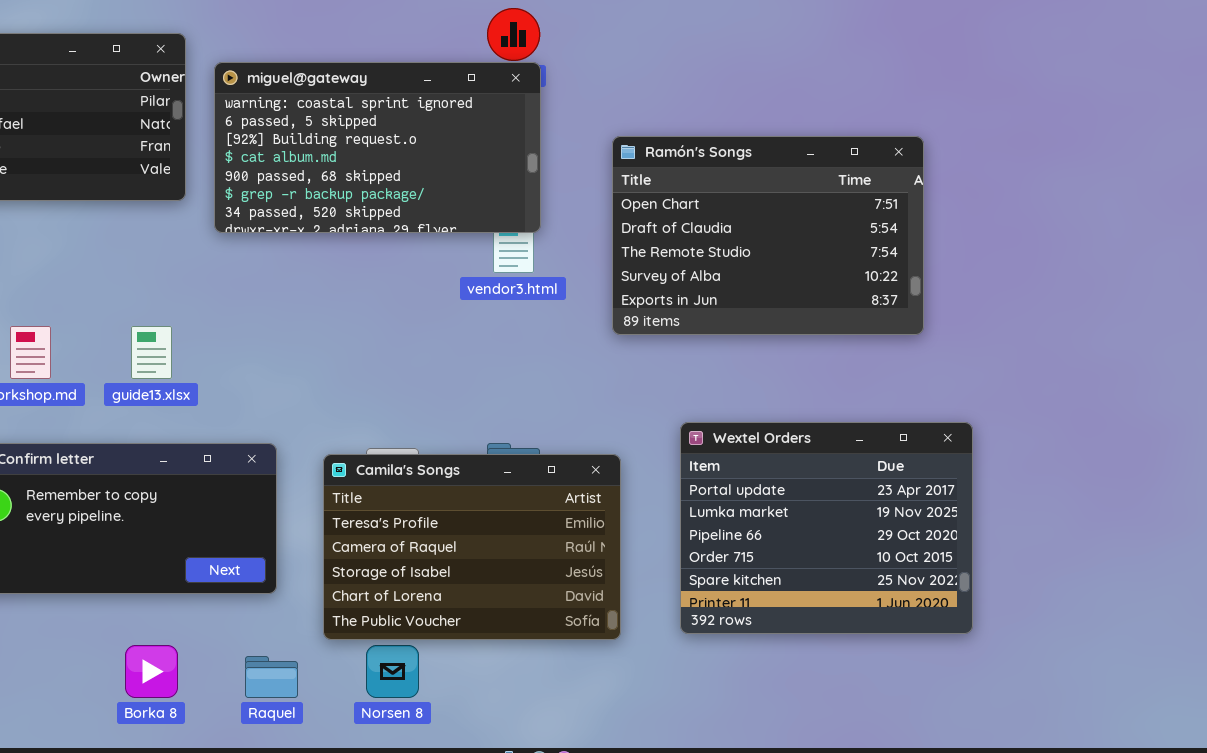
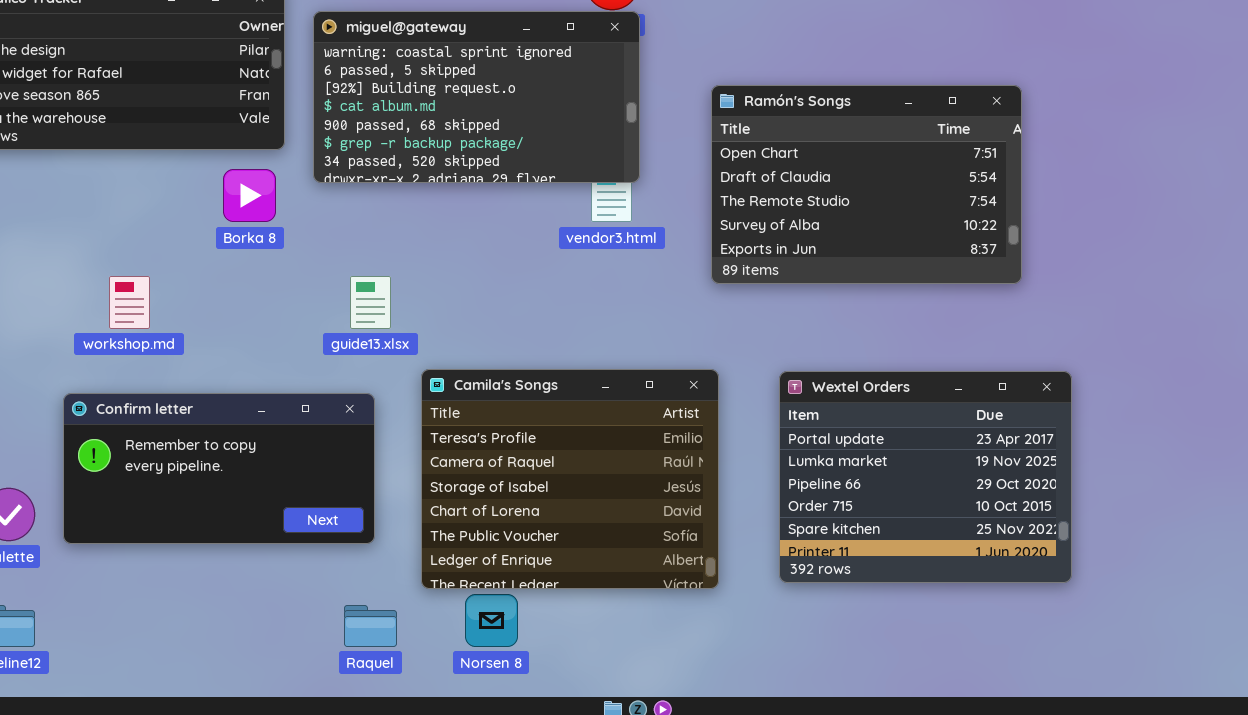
guide13.xlsx: [131,326,172,379] -> [350,276,391,329], moved
Camila's Songs: [323,454,621,640] -> [421,369,719,589], resized
Borka 8: [125,645,178,698] -> [223,169,276,222], moved

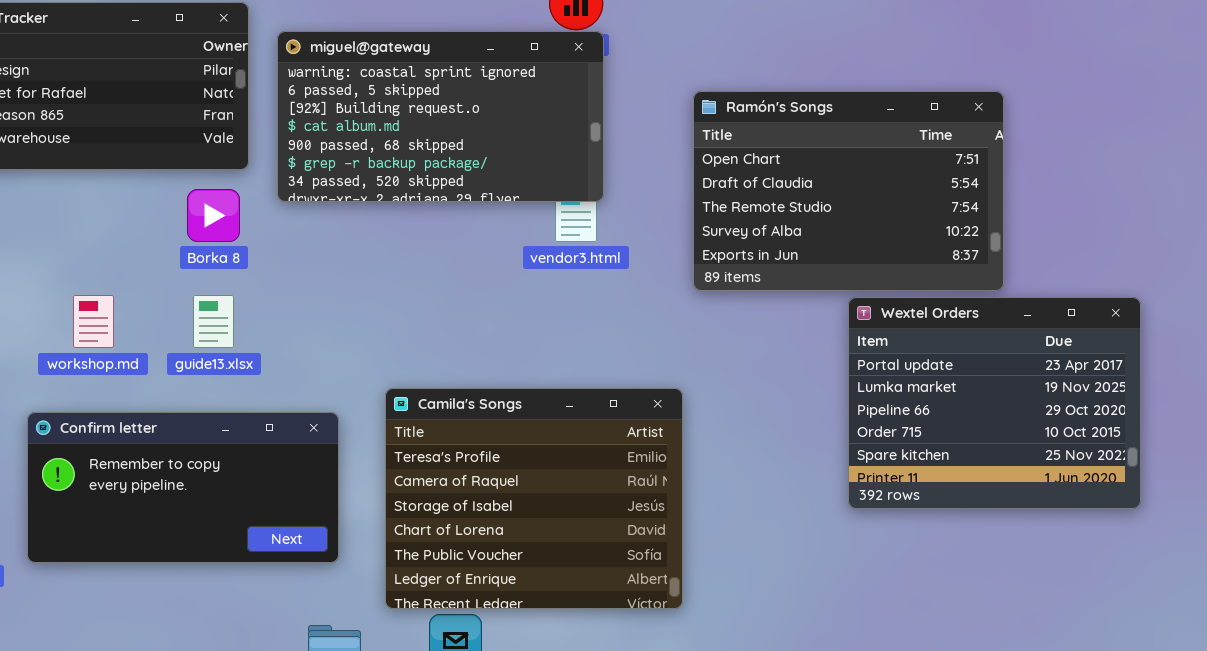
Ramón's Songs: [711,85,1022,284] -> [693,91,1004,291], moved
guide13.xlsx: [350,276,391,329] -> [193,295,234,348], moved
Wextel Orders: [779,371,1072,583] -> [848,297,1141,509], moved

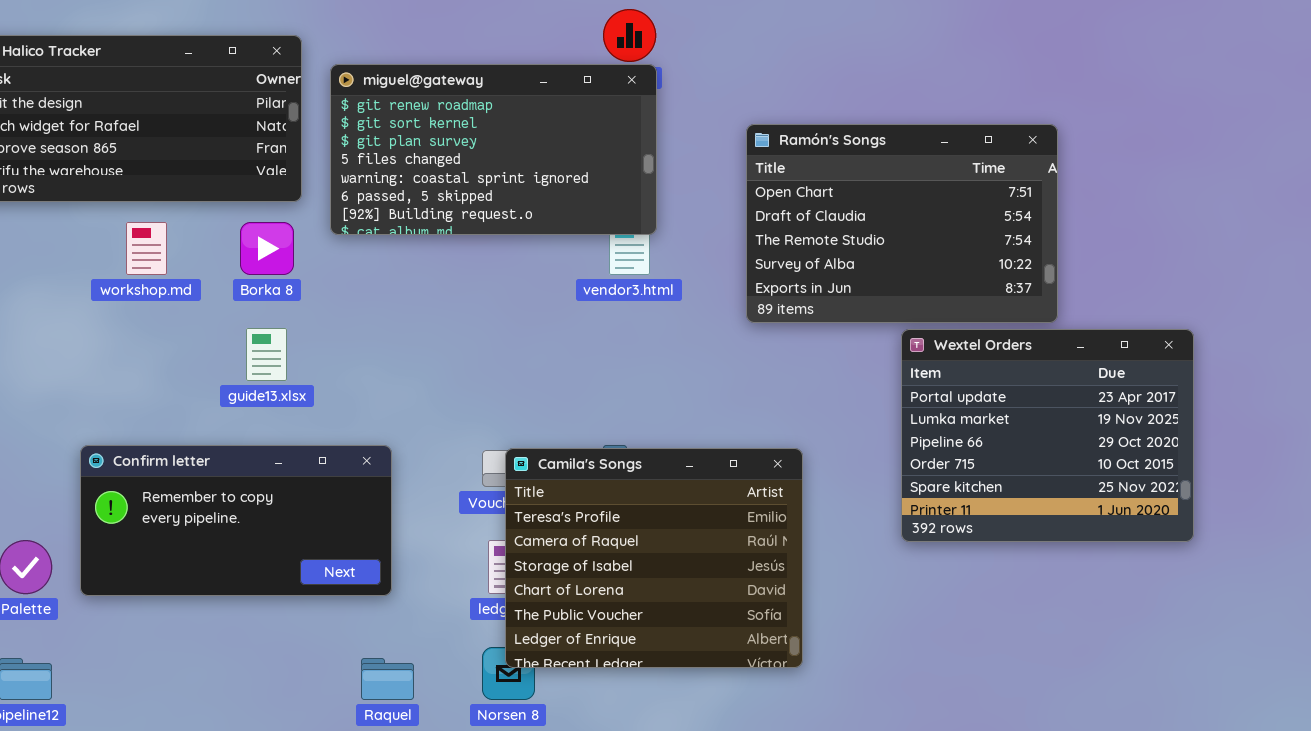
miguel@gateway: [277,31,604,202] -> [330,64,657,235], scrolled up 4 rows
workshop.md: [73,295,114,348] -> [126,222,167,275], moved
Camila's Songs: [385,388,683,609] -> [505,448,803,668], moved

